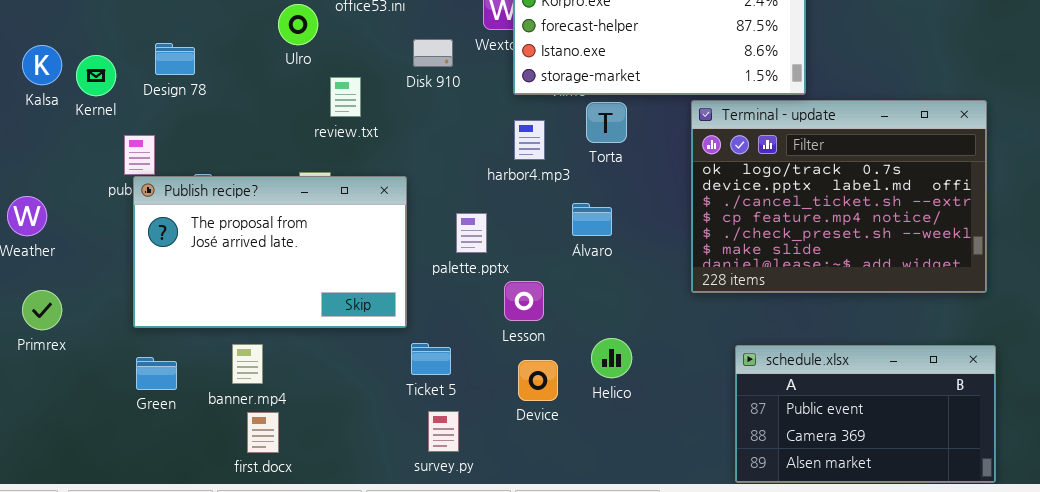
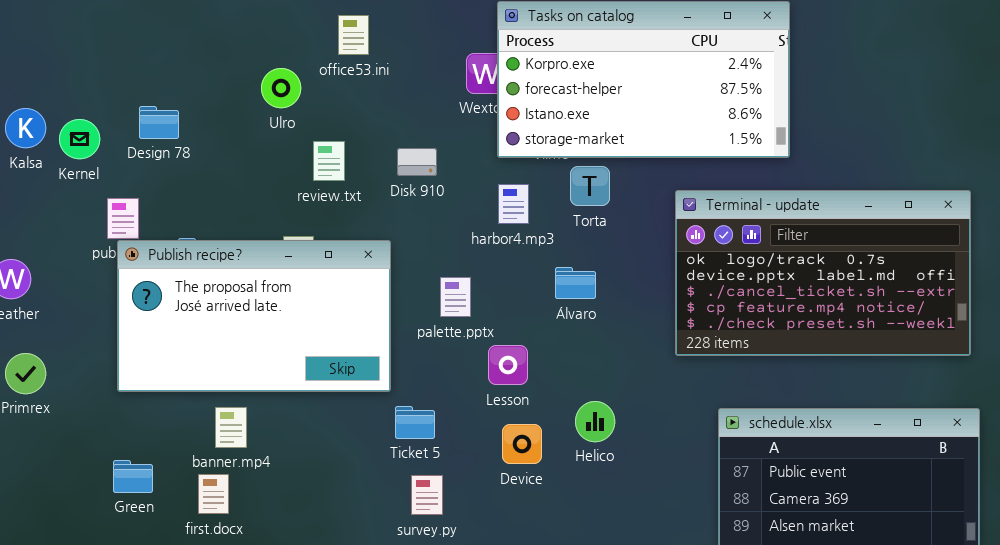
Disk 910: [413,39,453,67] -> [397,148,437,176], moved
Terminal - update: [691,100,987,293] -> [675,190,971,356], resized
Green: [136,357,177,390] -> [113,460,153,493], moved
first.docx: [247,412,279,453] -> [198,474,229,514], moved

